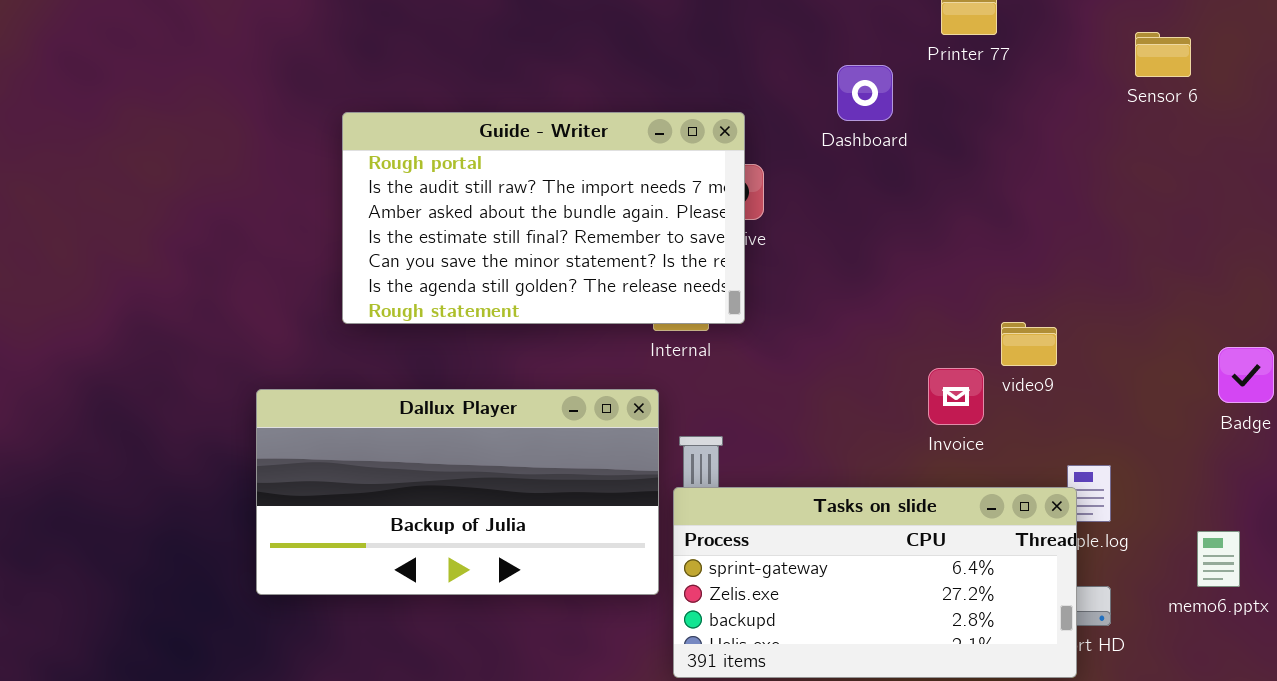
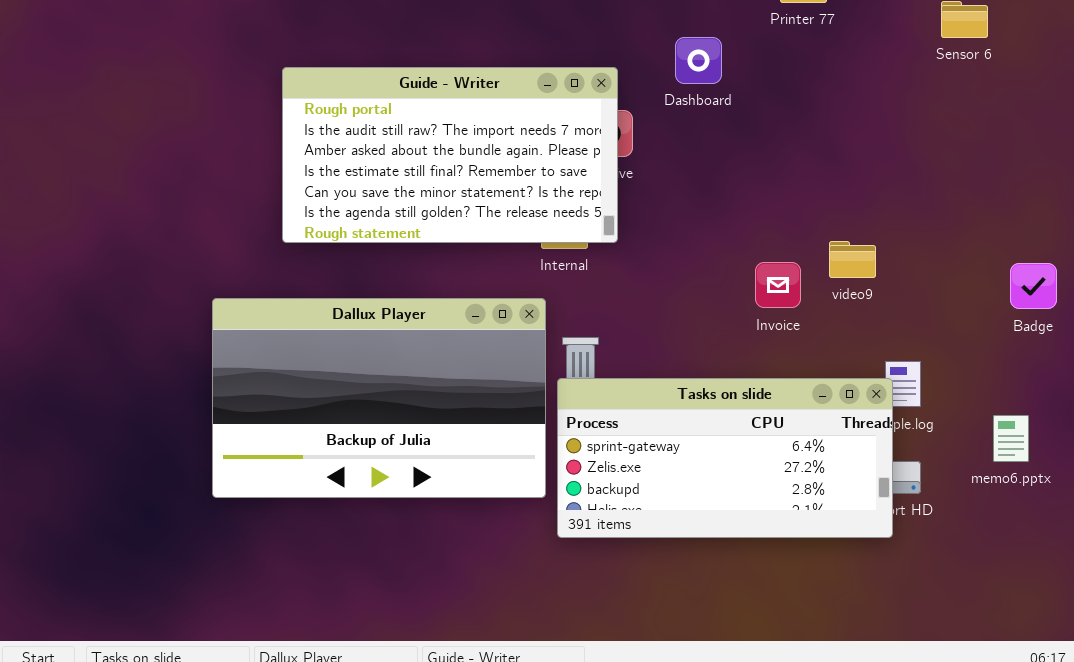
Dashboard: [837,65,893,121] -> [675,37,722,84], moved
Invoice: [928,368,984,425] -> [755,262,801,308], moved
Dallux Player: [256,389,659,595] -> [212,298,546,498], resized

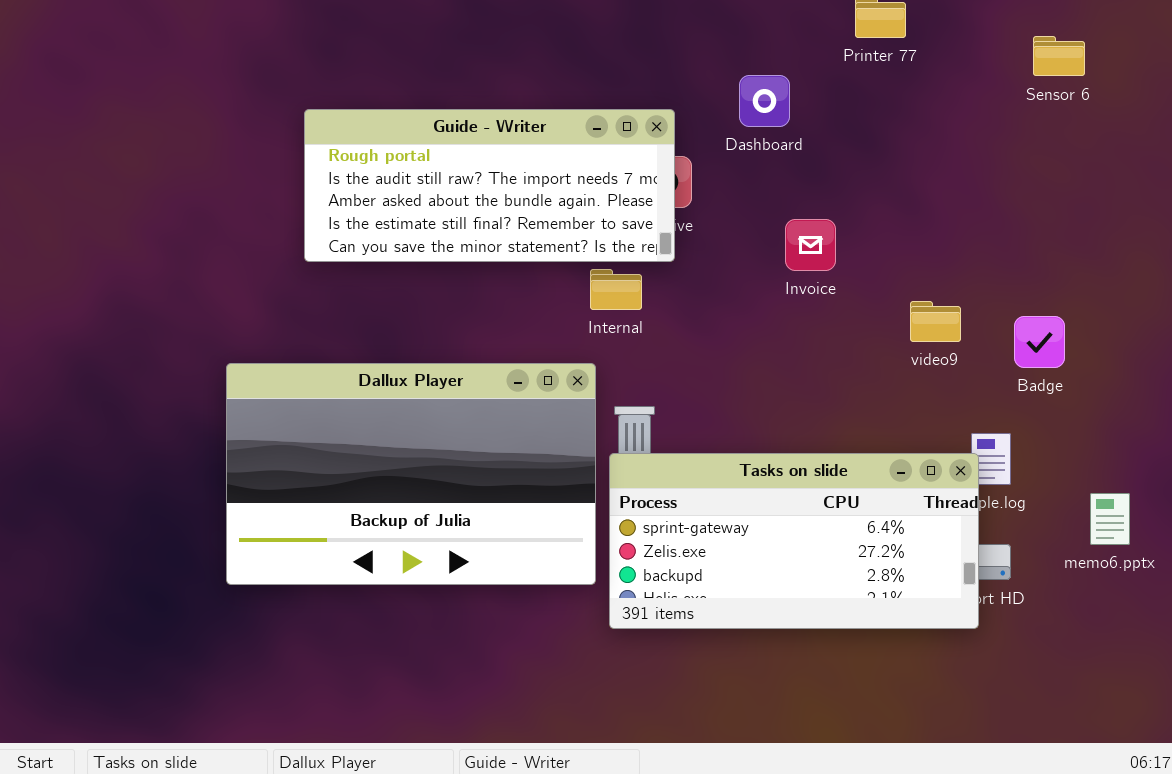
Guide - Writer: [282,67,618,243] -> [304,109,675,262], resized
Invoice: [755,262,801,308] -> [785,219,836,271], moved
Badge: [1010,263,1057,309] -> [1014,316,1065,368], moved

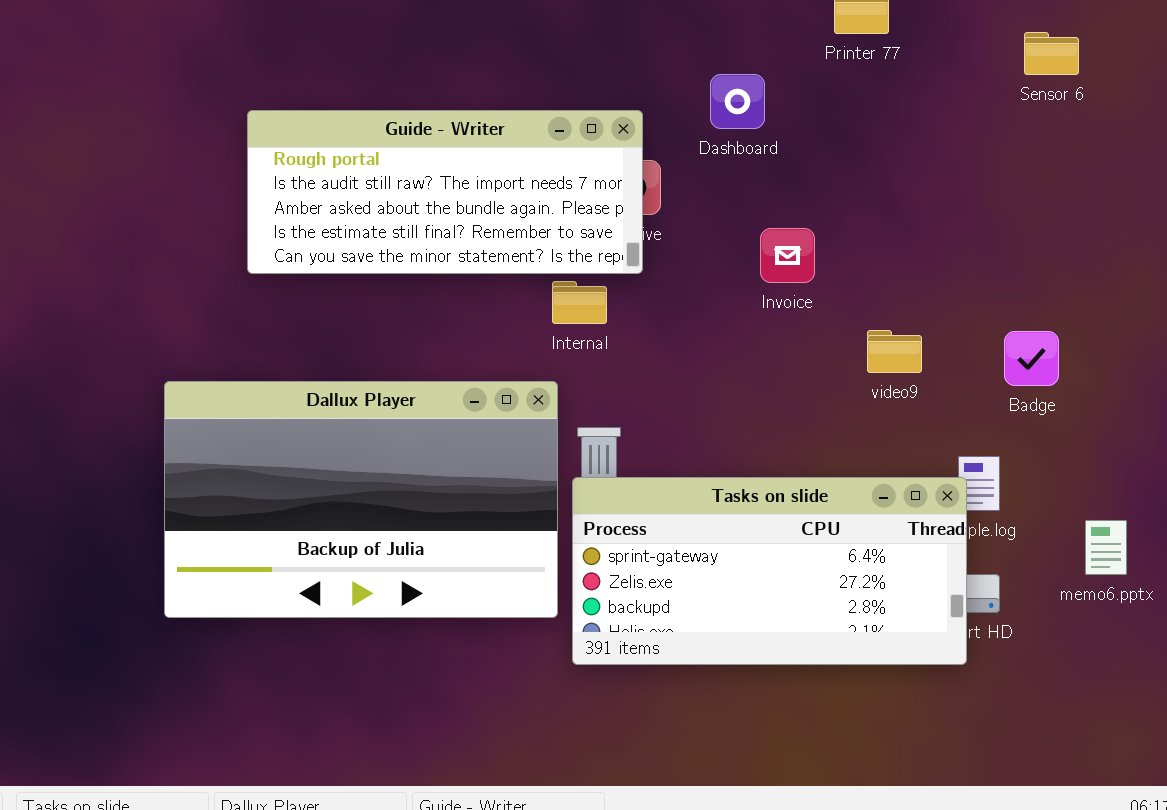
video9: [910,301,961,342] -> [867,330,922,373], moved

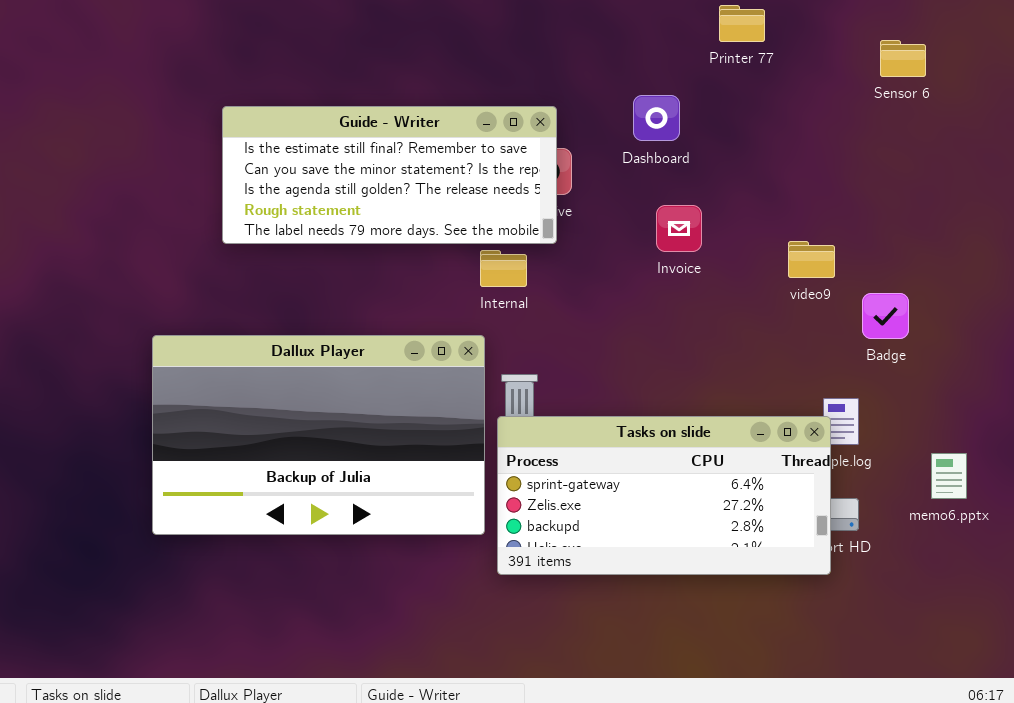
Dashboard: [710,74,765,129] -> [633,95,680,141], moved
Guide - Writer: [247,110,643,274] -> [222,106,557,244], scrolled down 3 rows
video9: [867,330,922,373] -> [788,241,835,278], moved

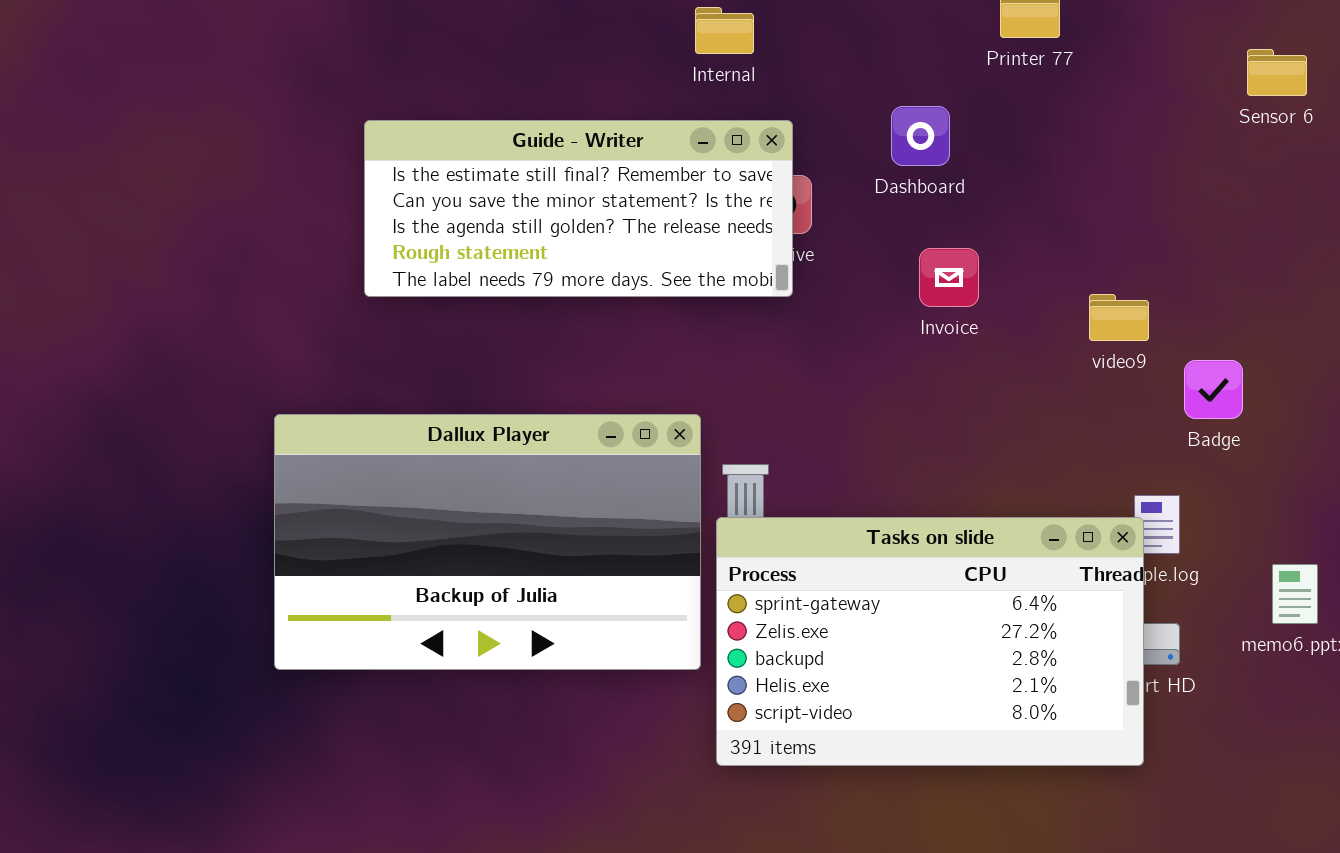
Sensor 6: [880,40,926,77] -> [1247,49,1307,96], moved
Internal: [480,250,527,287] -> [695,7,754,54], moved
Tasks on slide: [497,416,831,575] -> [716,517,1144,766], resized

